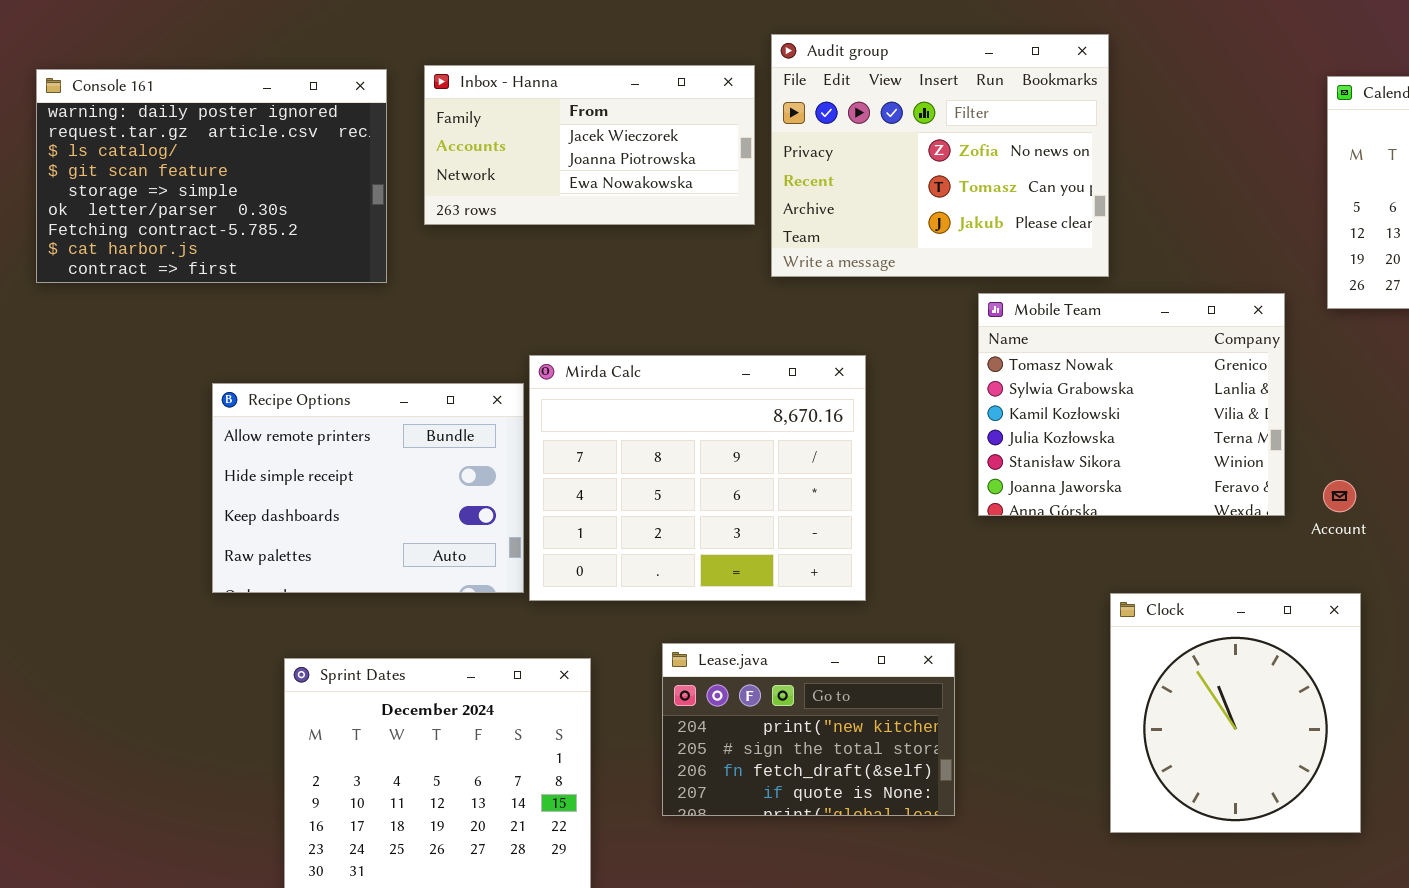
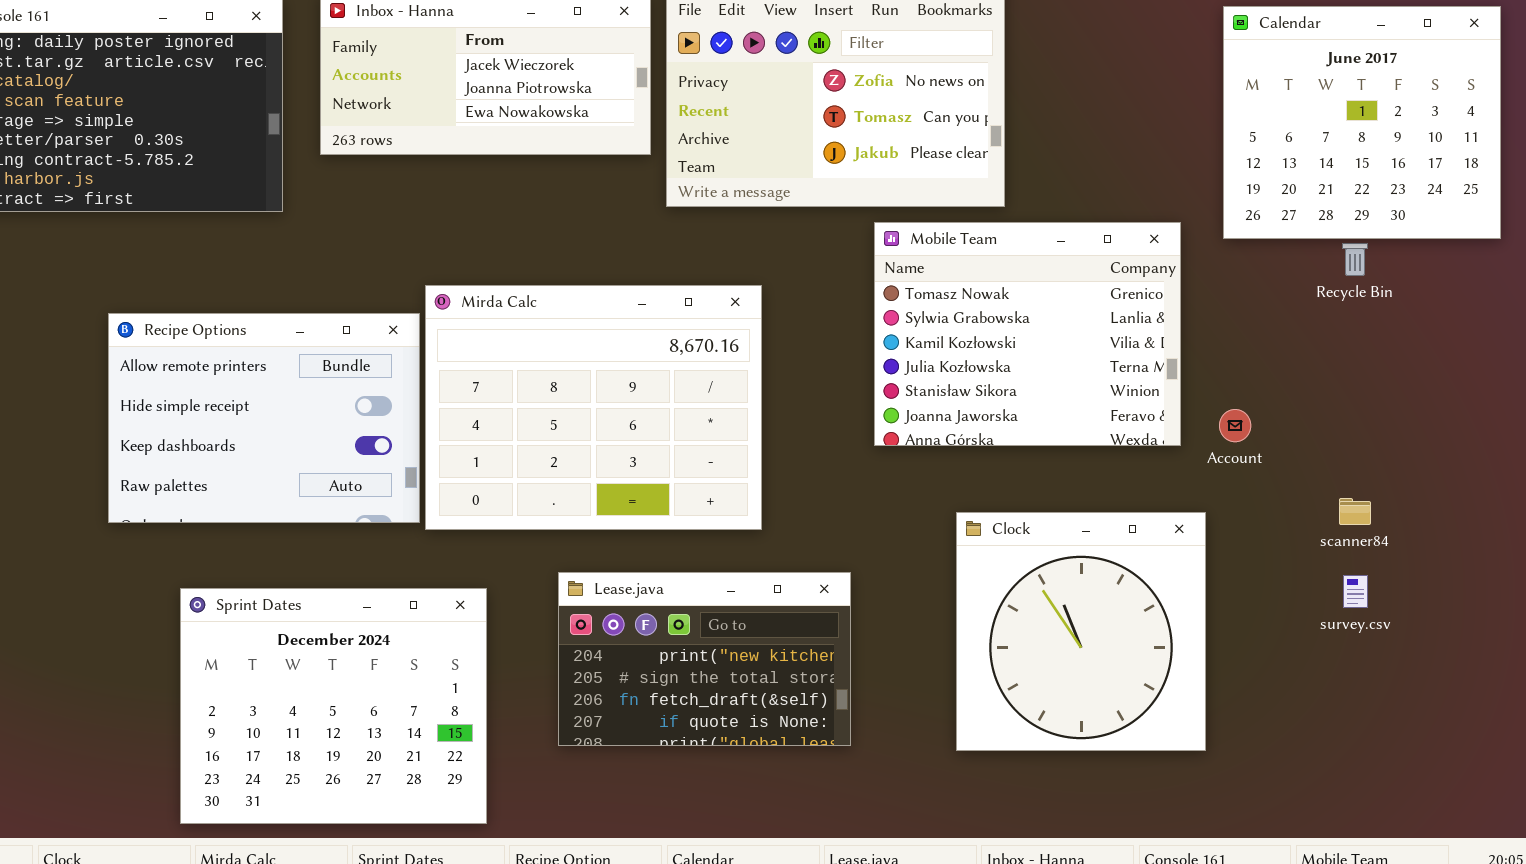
Clock: [1110,593,1361,833] -> [956,512,1206,751], moved

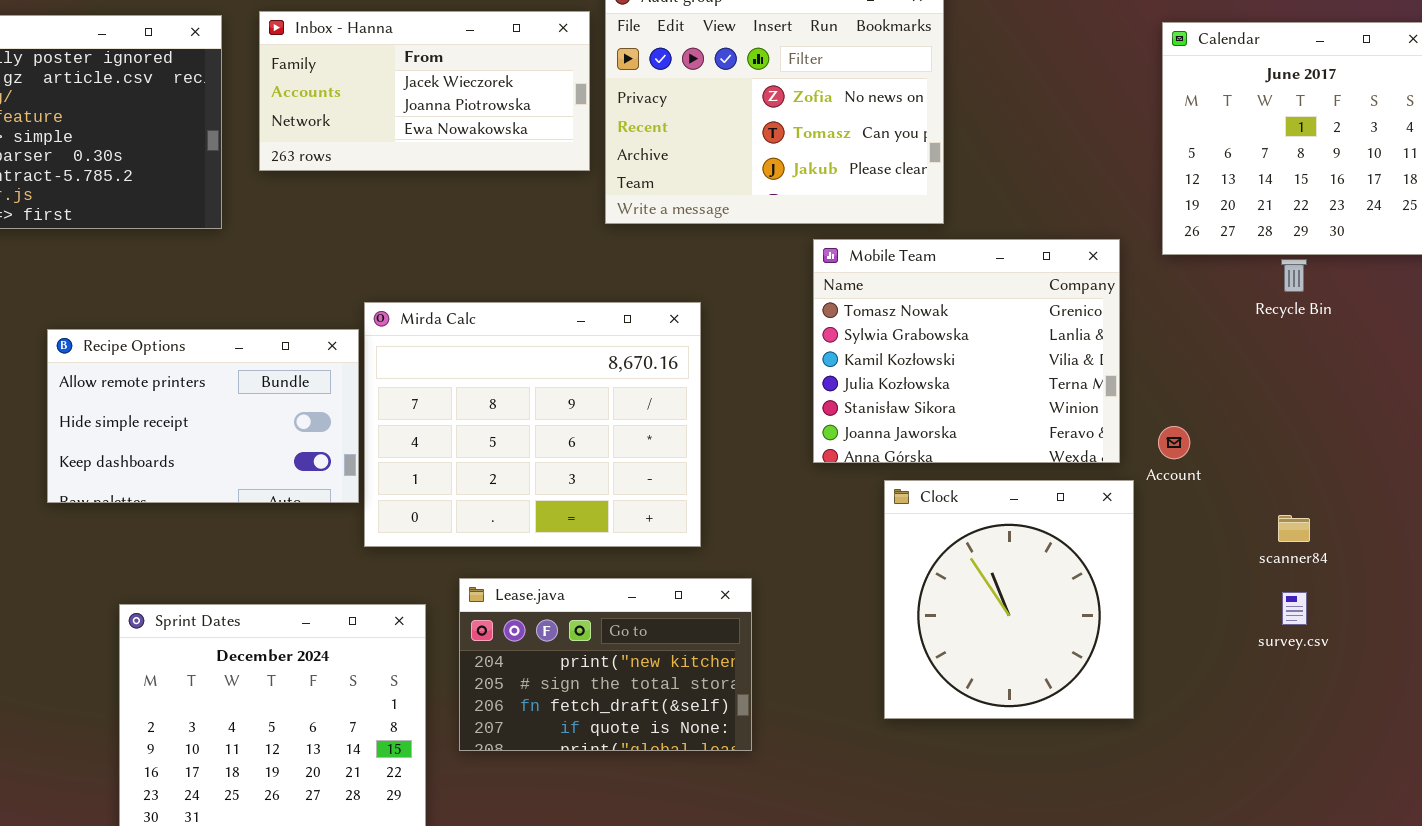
Recipe Options: [108,313,420,523] -> [47,329,359,503], resized
Clock: [956,512,1206,751] -> [884,480,1134,719], moved
Lease.java: [558,572,851,746] -> [459,578,752,751], moved

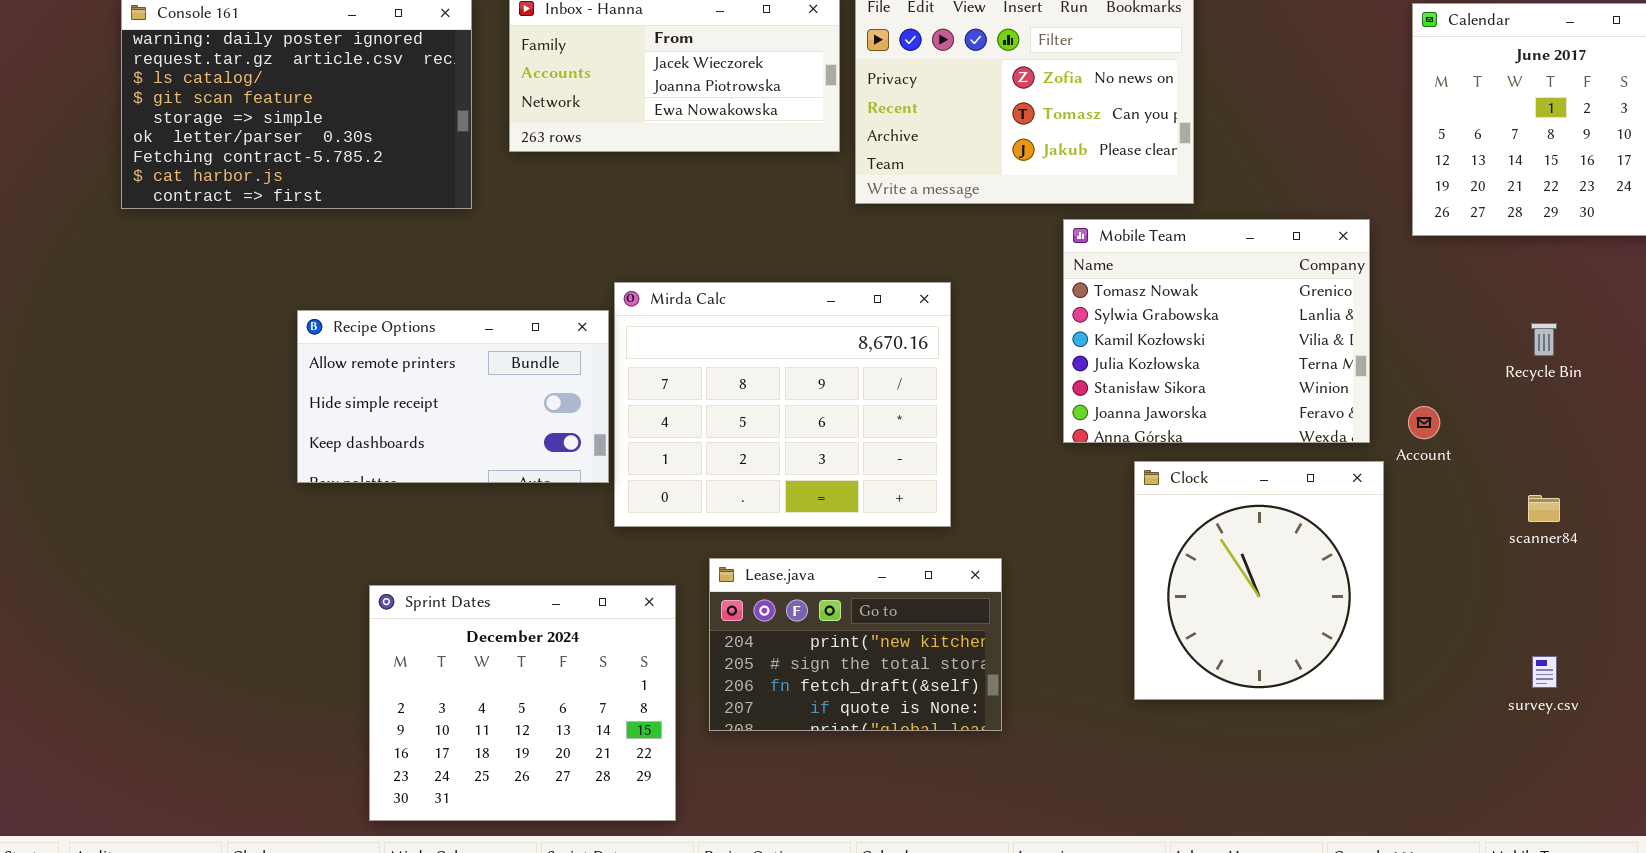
Recycle Bin: [1281,259,1307,292] -> [1531,323,1557,356], moved
survey.csv: [1282,592,1307,625] -> [1532,656,1557,688], moved

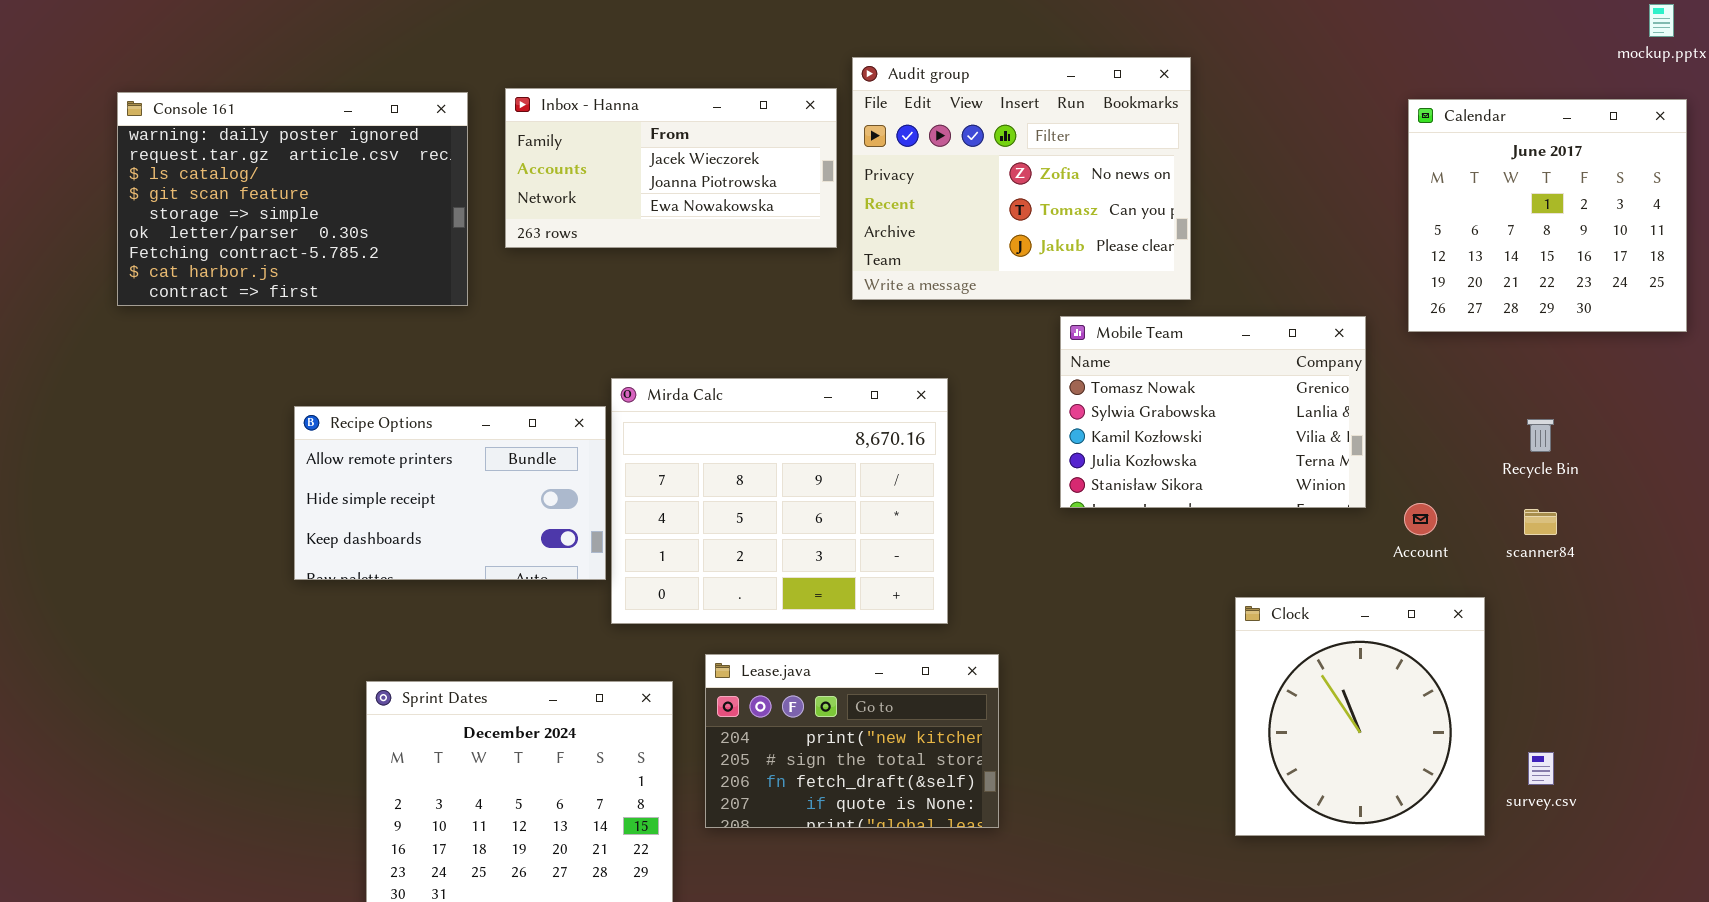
Mobile Team: [1063,219,1370,443] -> [1060,316,1366,508], resized
Clock: [1134,461,1384,700] -> [1235,597,1485,836], moved
scanner84: [1528,495,1560,522] -> [1524,509,1557,535], moved

